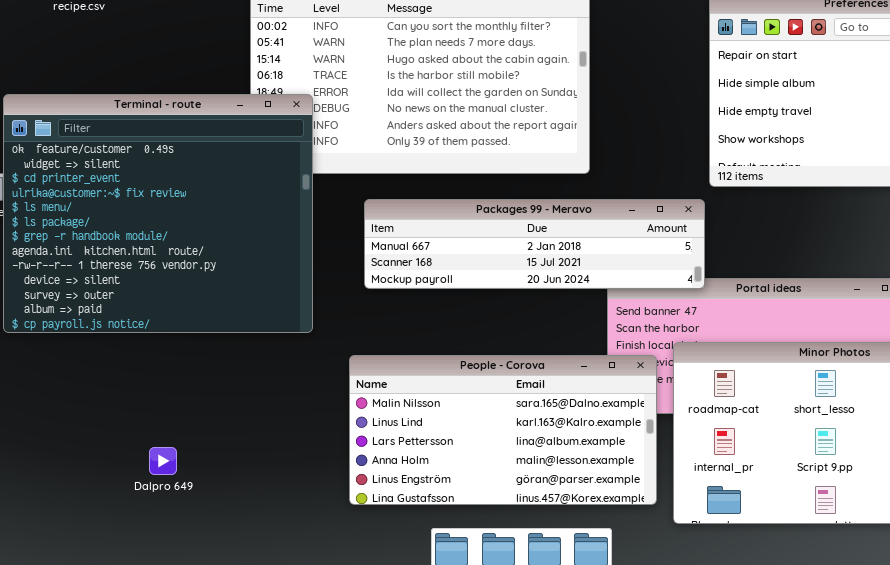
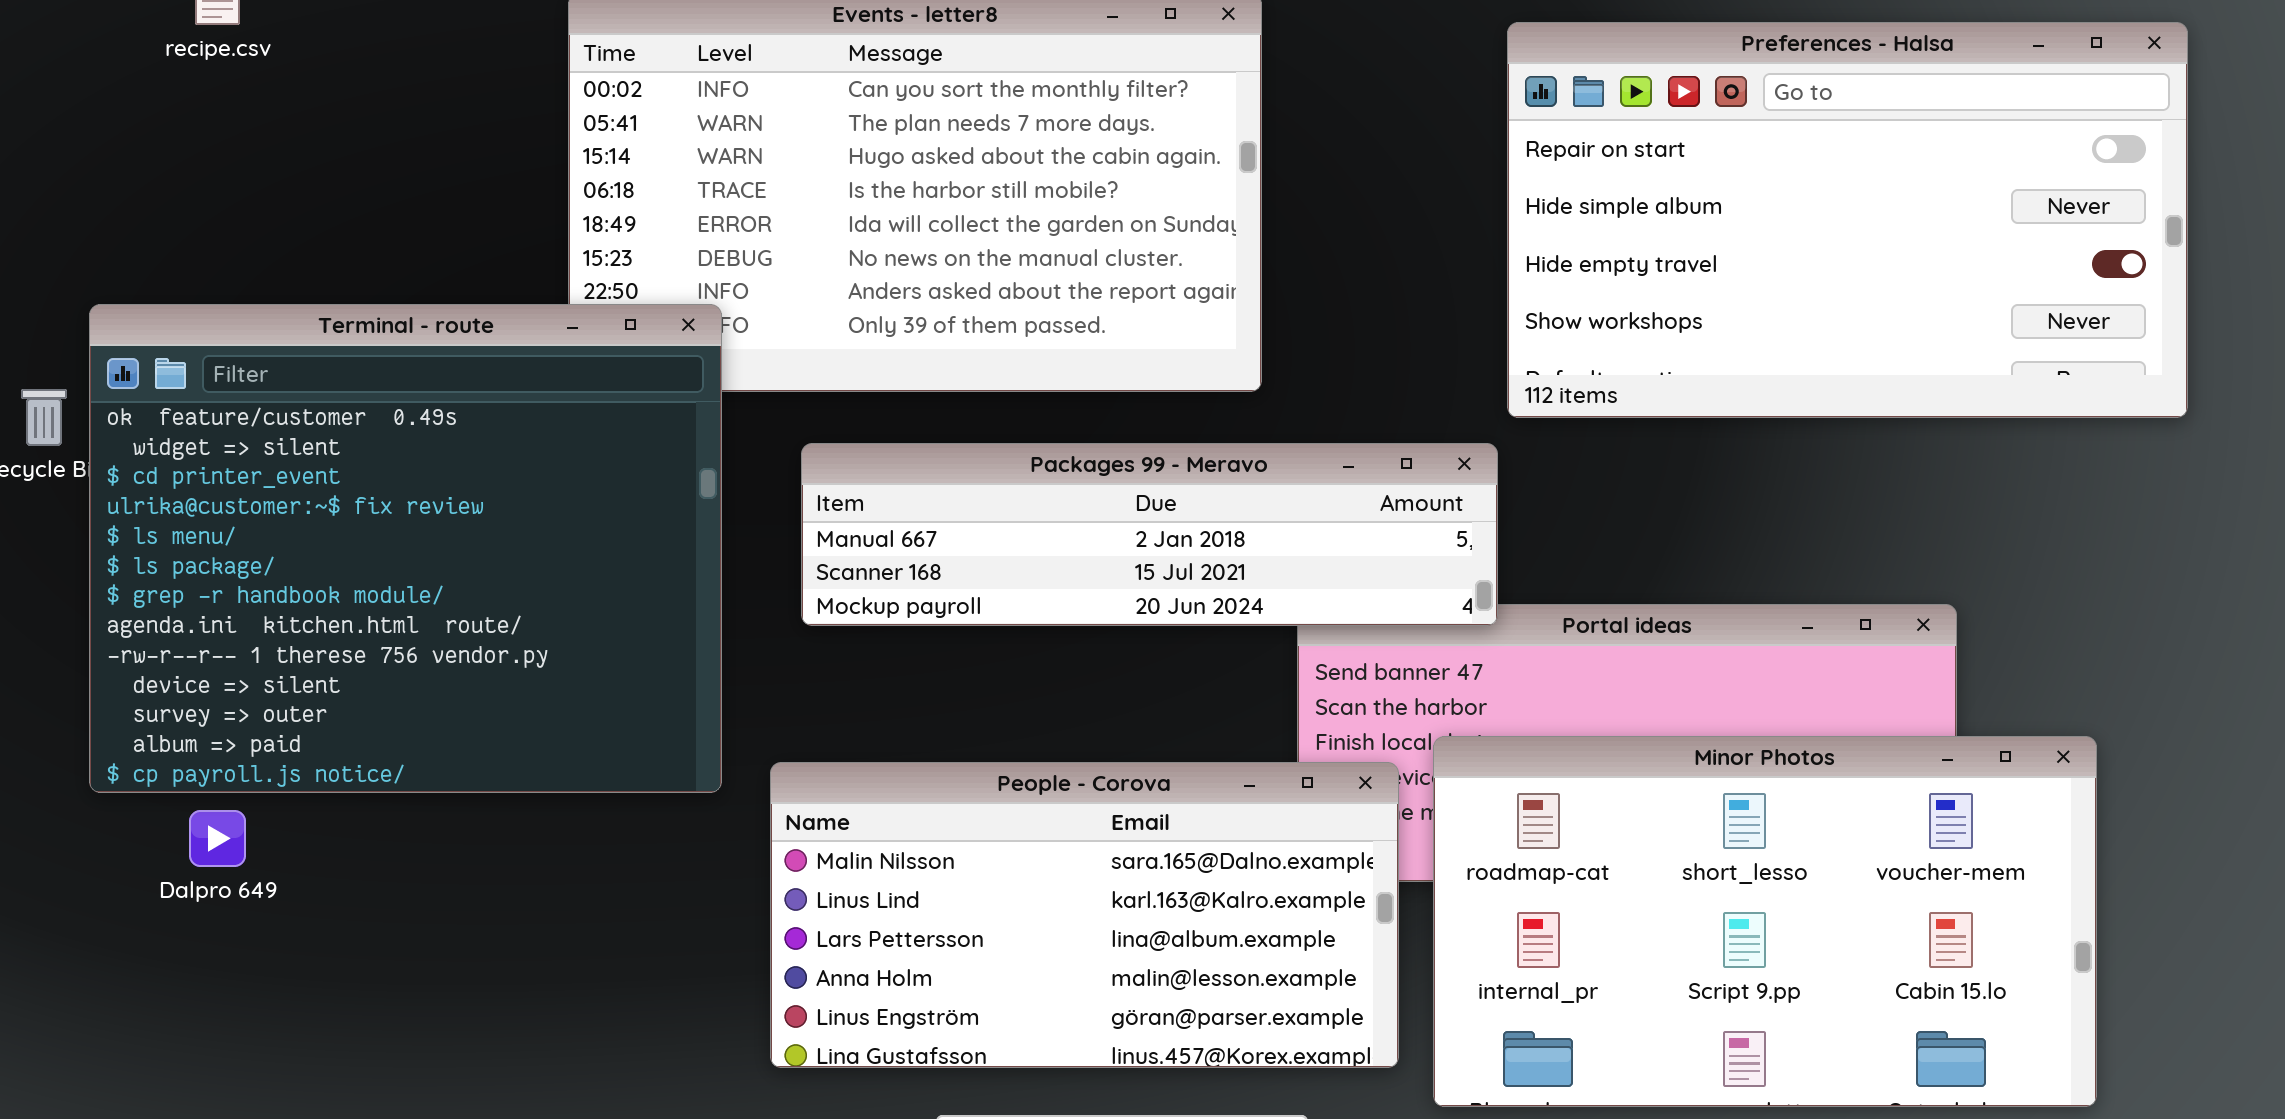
Terminal - route: [3,94,313,333] -> [89,304,722,793], moved
Dalpro 649: [149,447,177,475] -> [189,810,246,867], moved

